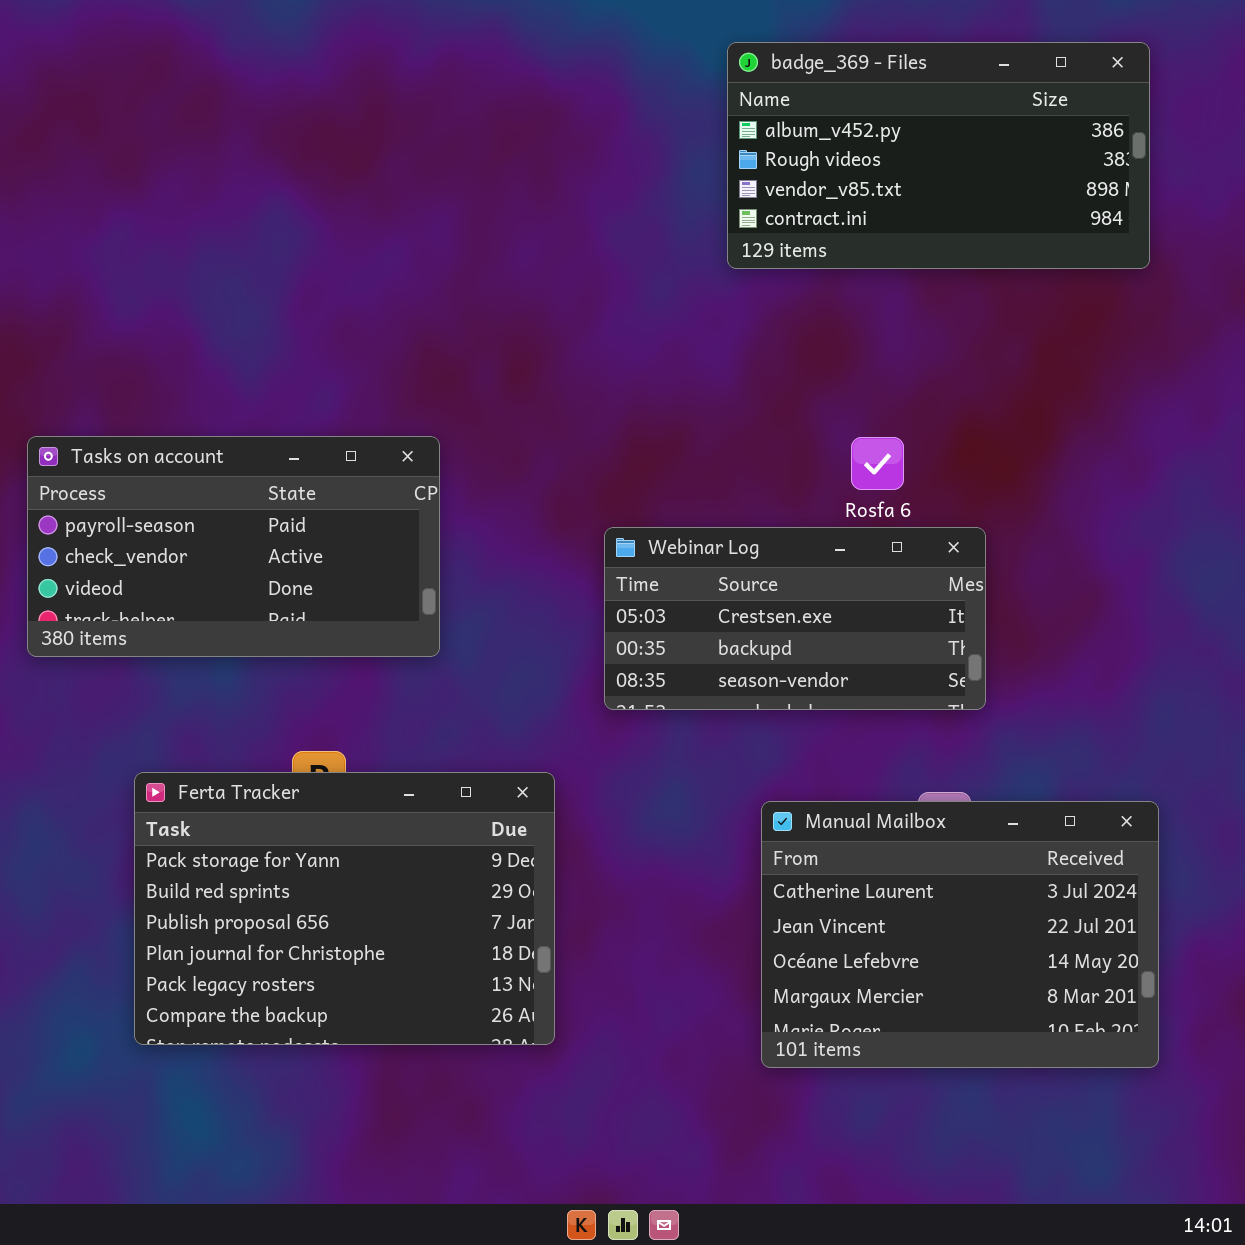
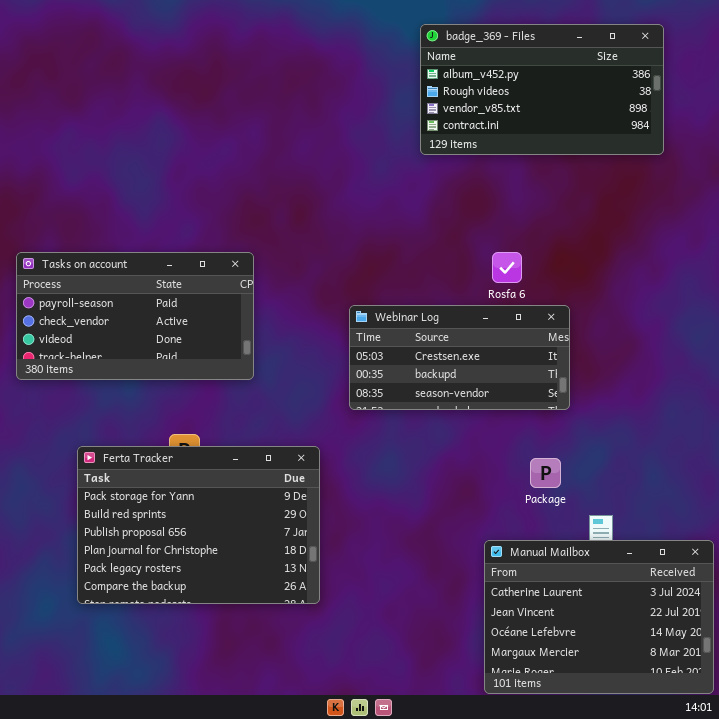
Manual Mailbox: [761,801,1159,1068] -> [484,540,714,694], moved

